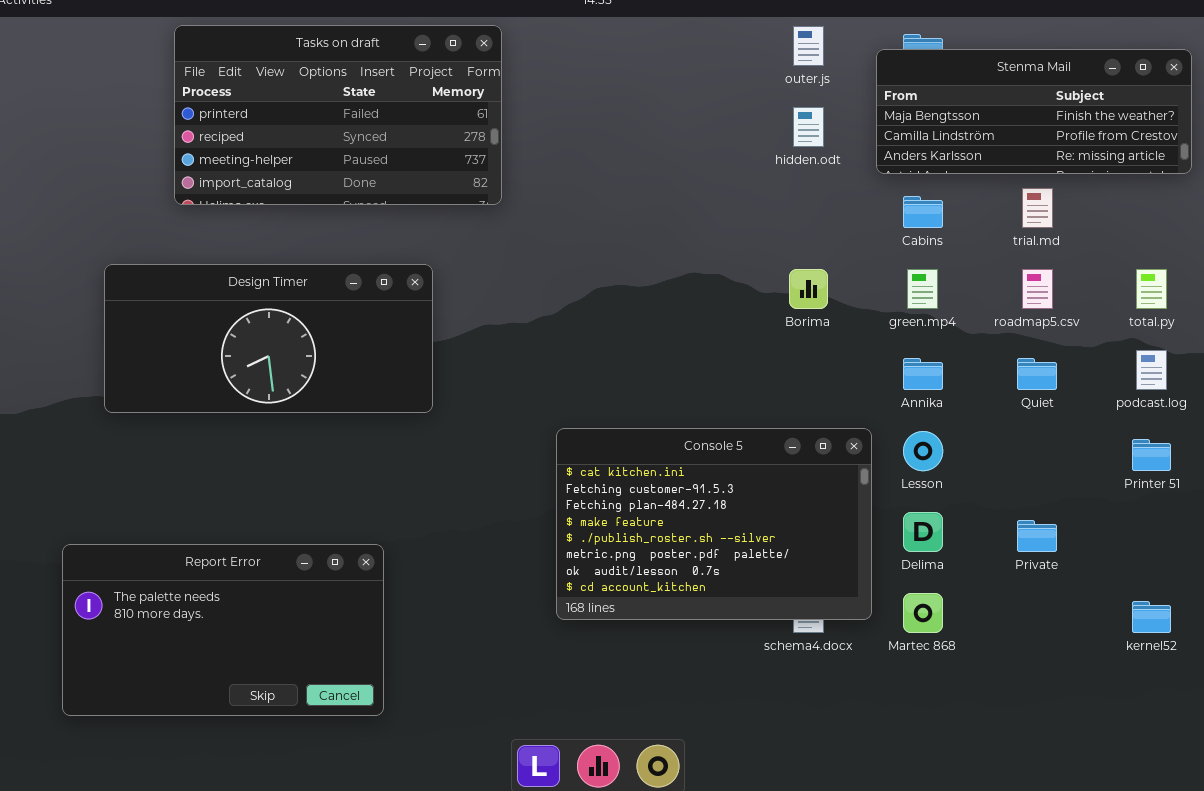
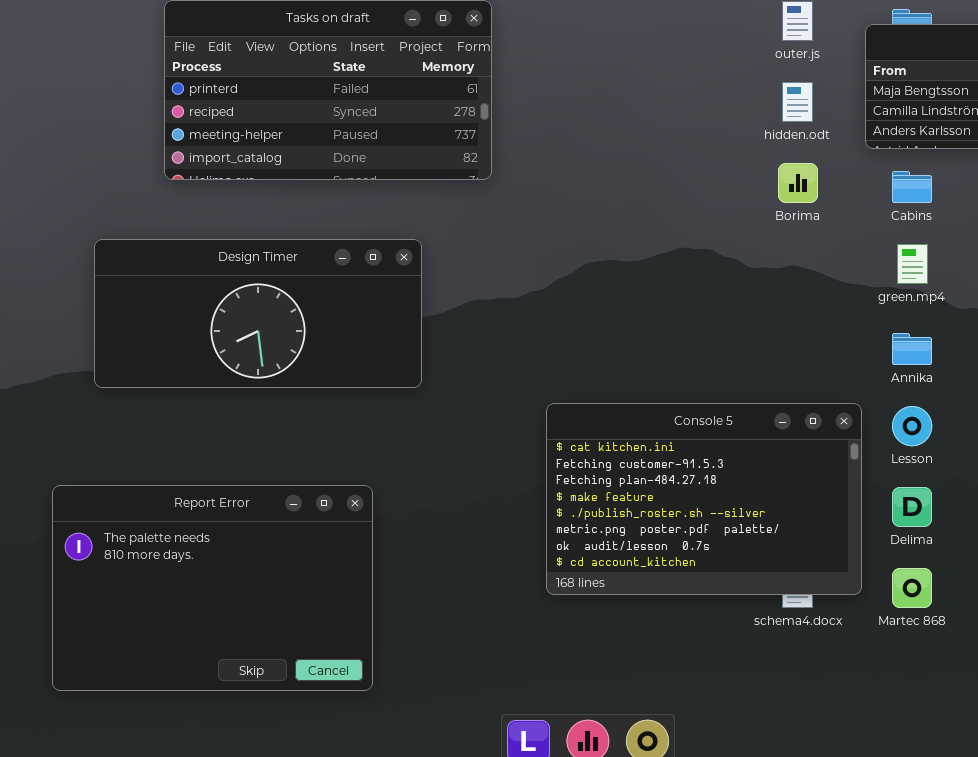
Borima: [789,269,828,309] -> [778,163,818,203], moved
Report Error: [62,544,384,716] -> [52,485,373,691], resized

